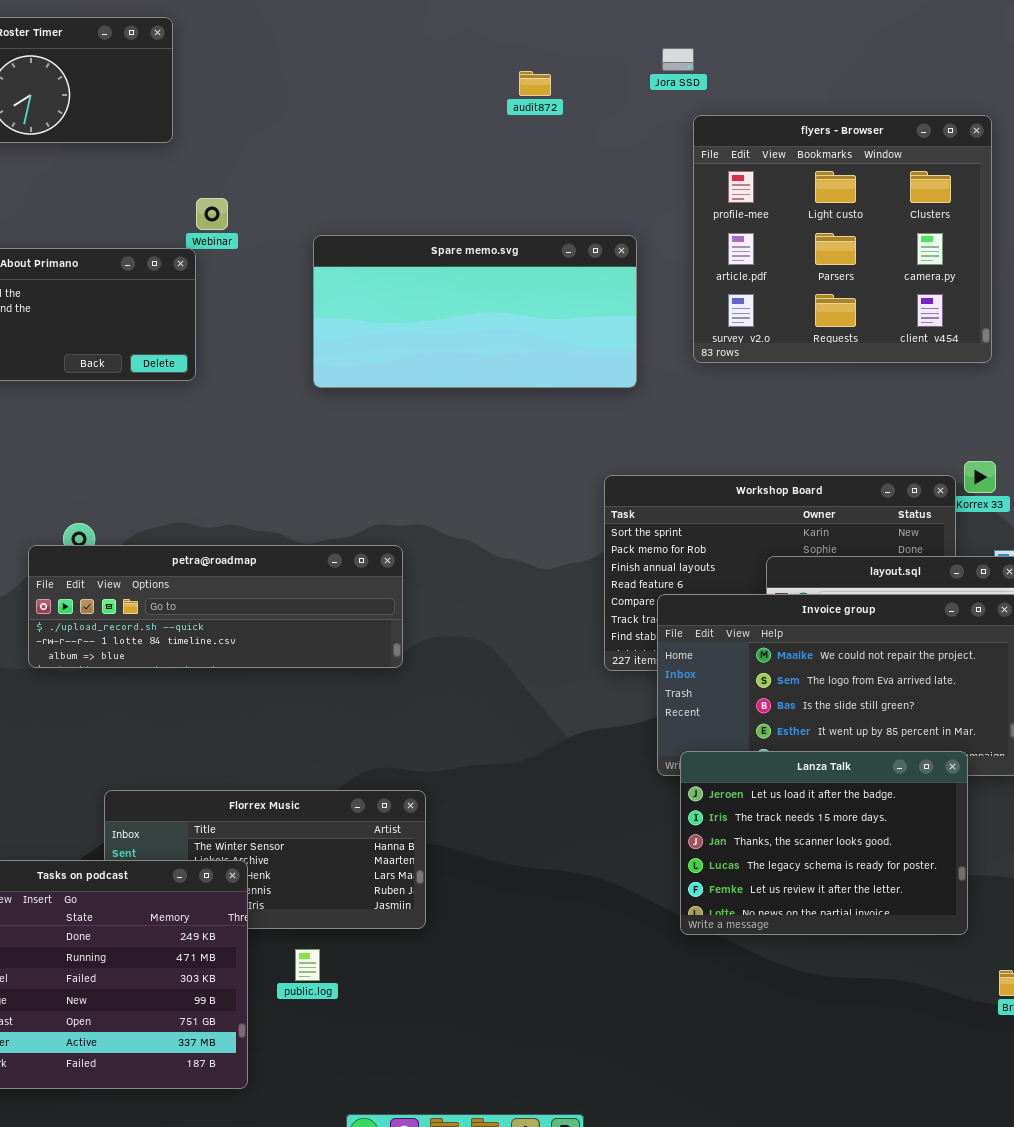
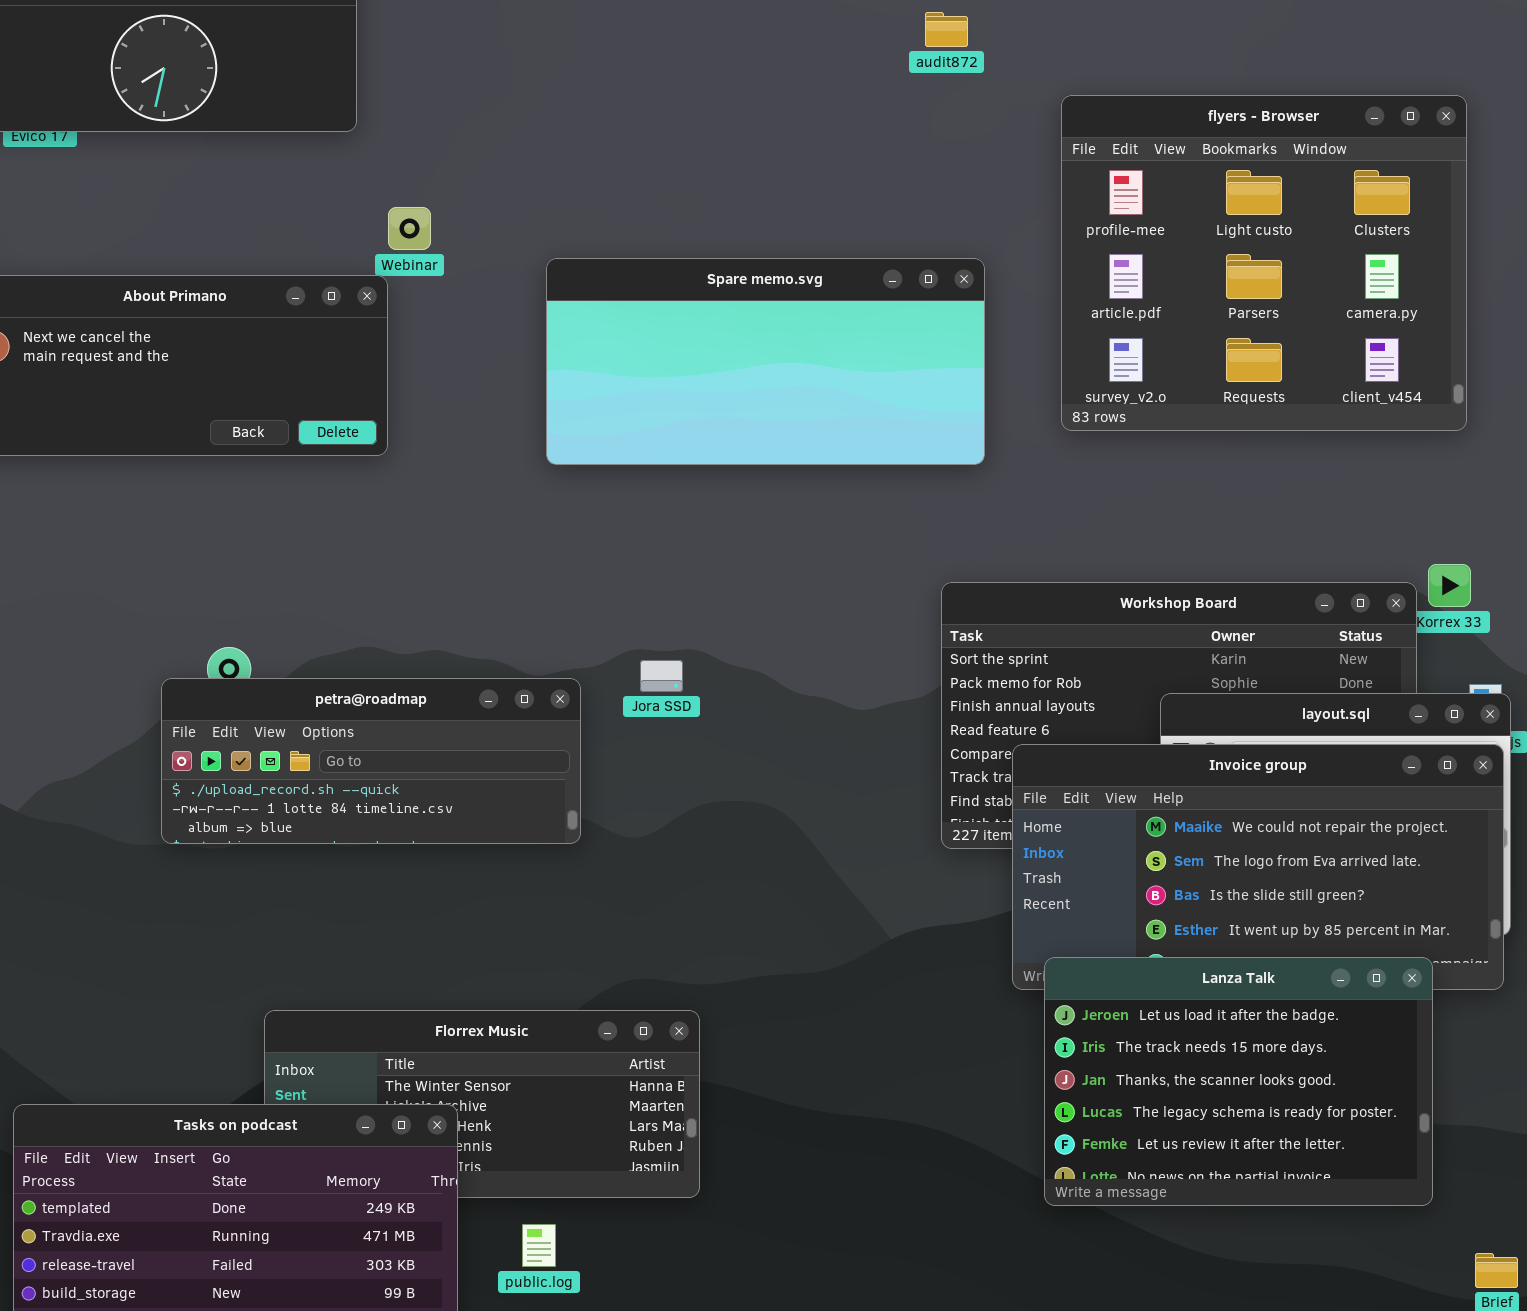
Jora SSD: [662,48,694,71] -> [640,660,683,692], moved
audit872: [519,71,551,96] -> [925,12,968,47], moved
petra@roadmap: [28,545,403,668] -> [161,678,581,844], resized

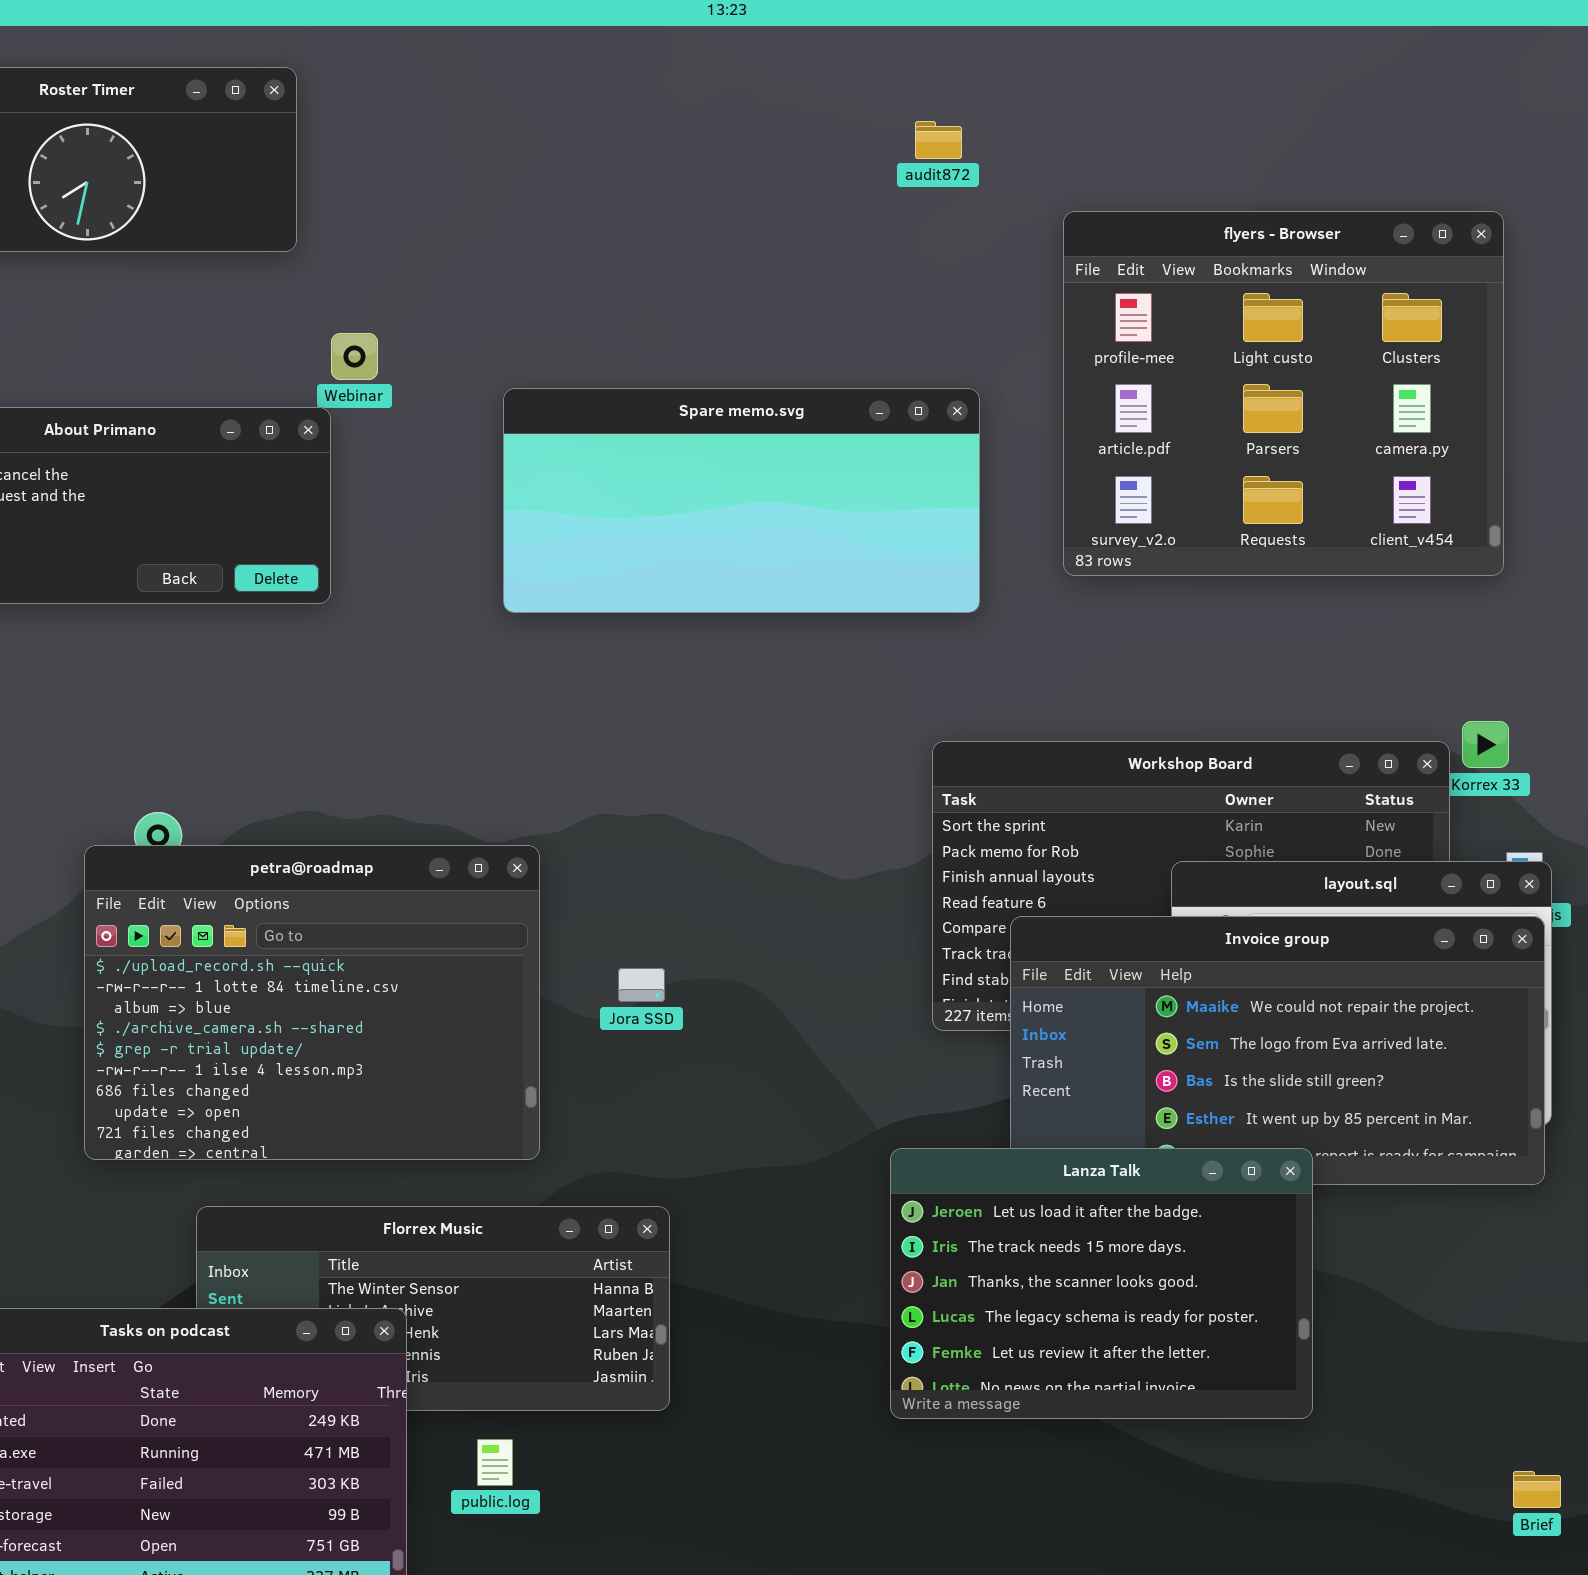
Jora SSD: [640,660,683,692] -> [618,968,665,1002], moved
petra@roadmap: [161,678,581,844] -> [84,845,540,1160], resized
Lanza Talk: [1044,957,1433,1206] -> [890,1148,1313,1419], moved

